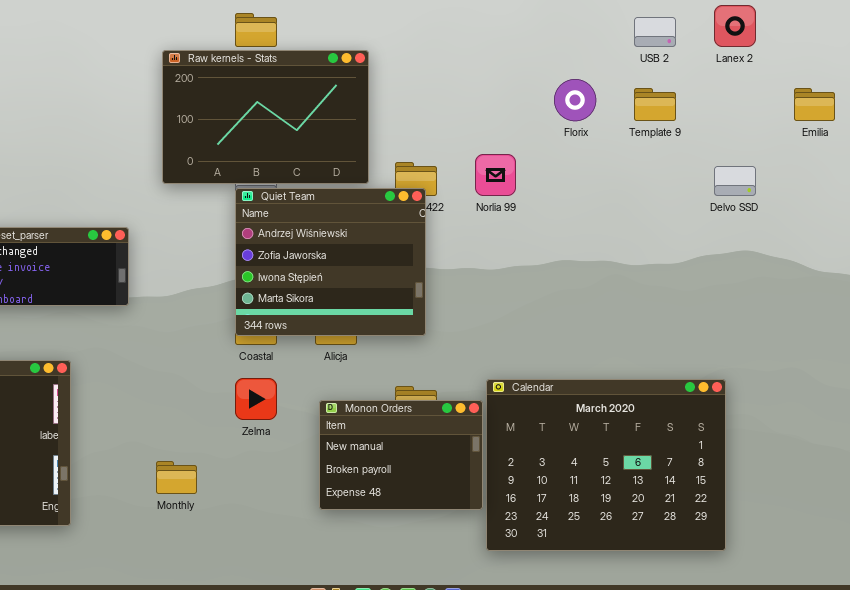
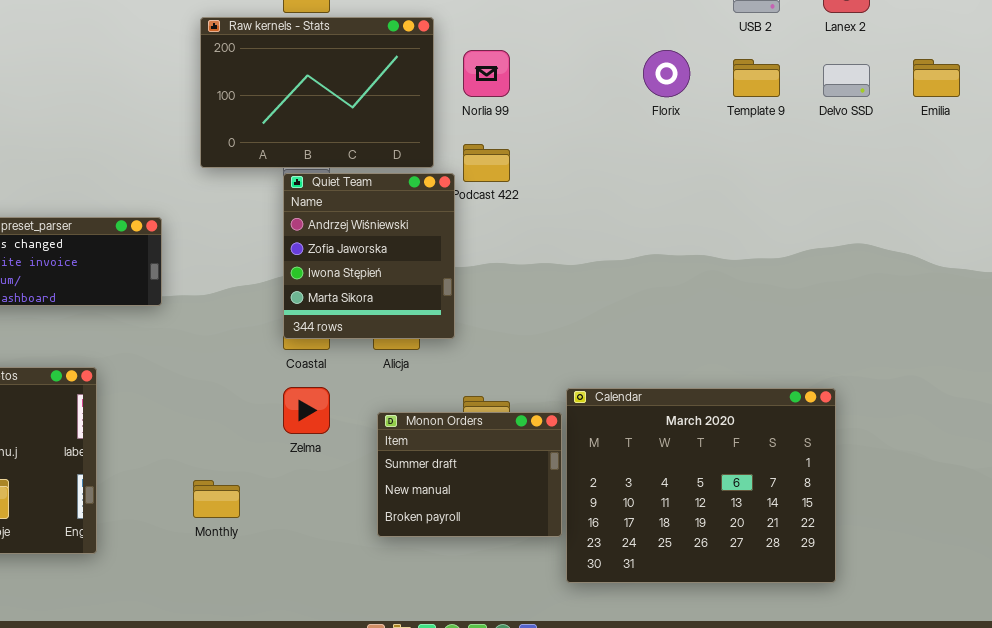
Norlia 99: [475,154,516,196] -> [463,50,510,97], moved
Delvo SSD: [714,166,756,196] -> [823,64,870,97], moved
Quiet Team: [235,188,426,336] -> [283,173,455,339], resized
Monon Orders: [319,400,483,510] -> [377,412,562,537], scrolled up 1 row

